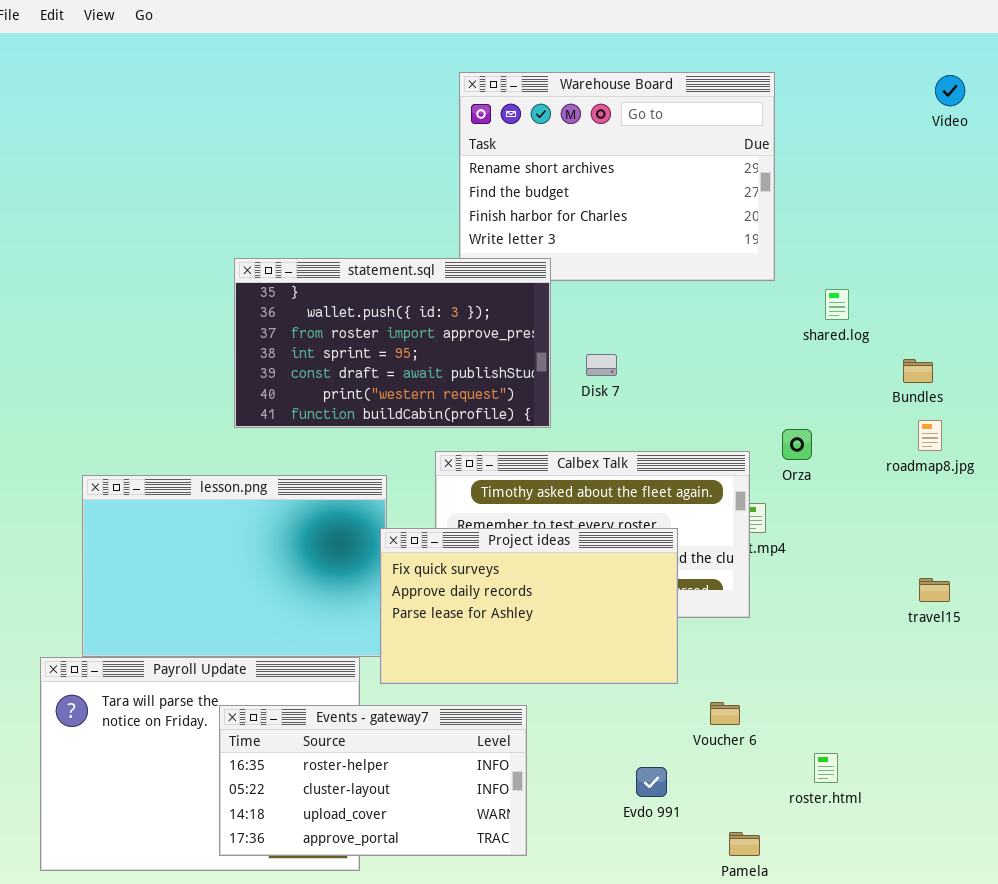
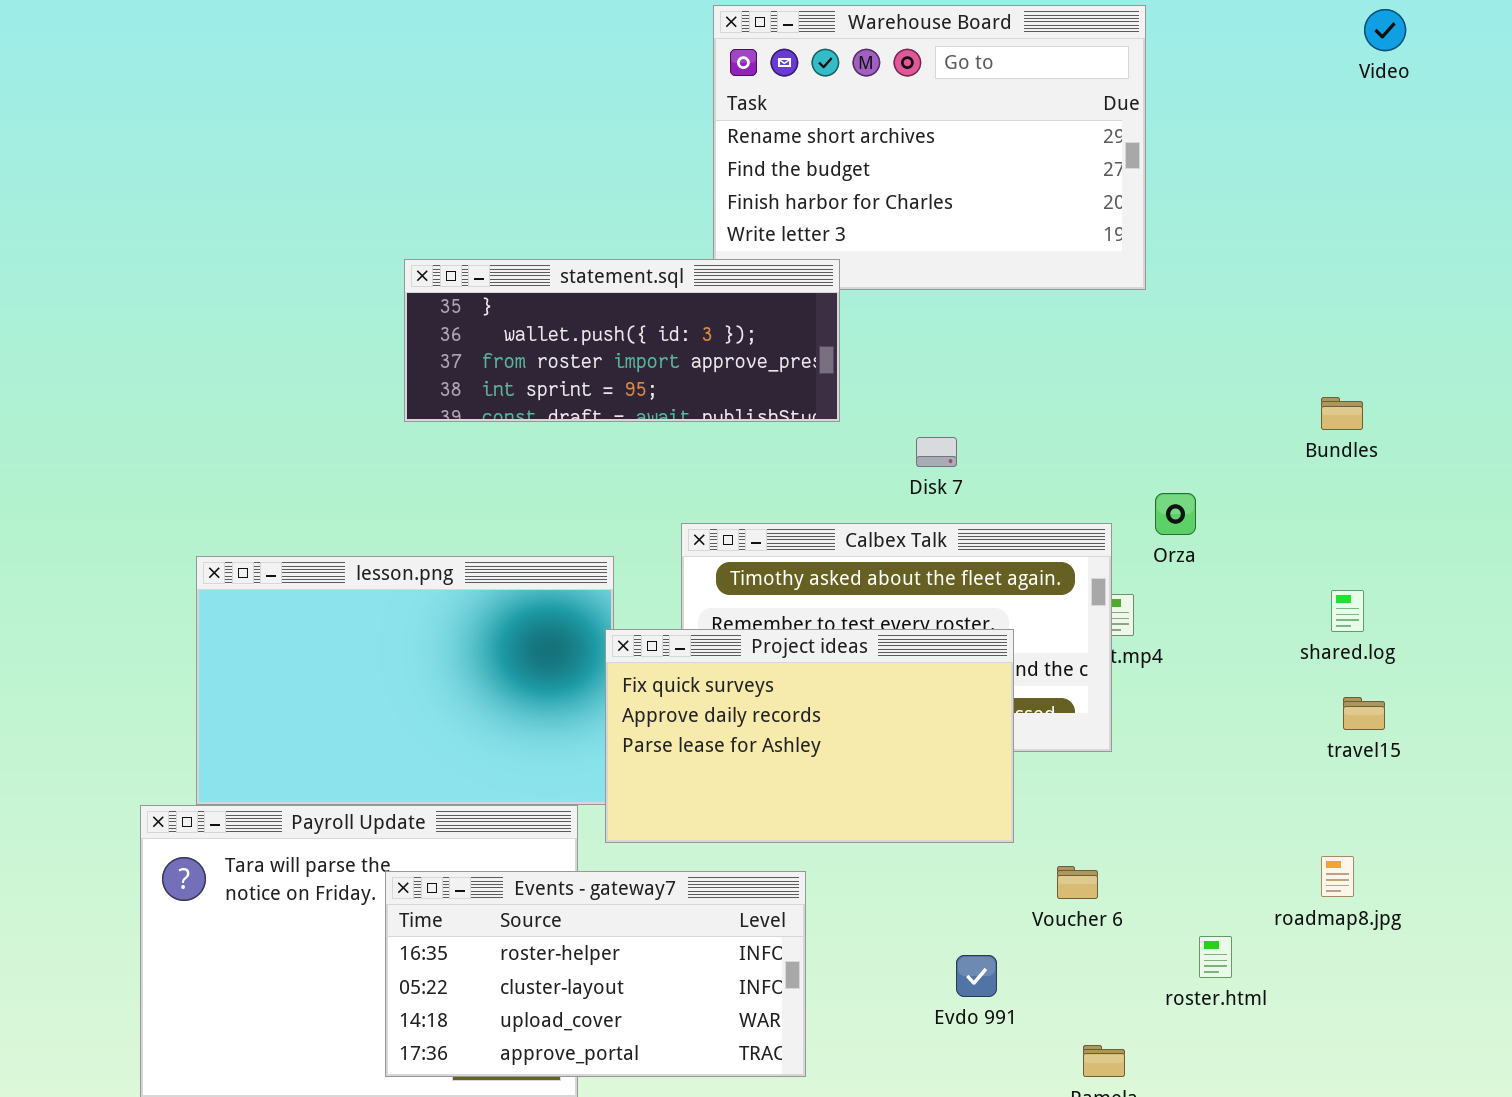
statement.sql: [234,258,551,428] -> [404,259,840,422], resized
shared.log: [825,289,849,320] -> [1331,590,1364,632], moved
Disk 7: [586,354,617,376] -> [916,437,957,467], moved
roadmap8.jpg: [918,420,942,451] -> [1321,856,1354,897], moved

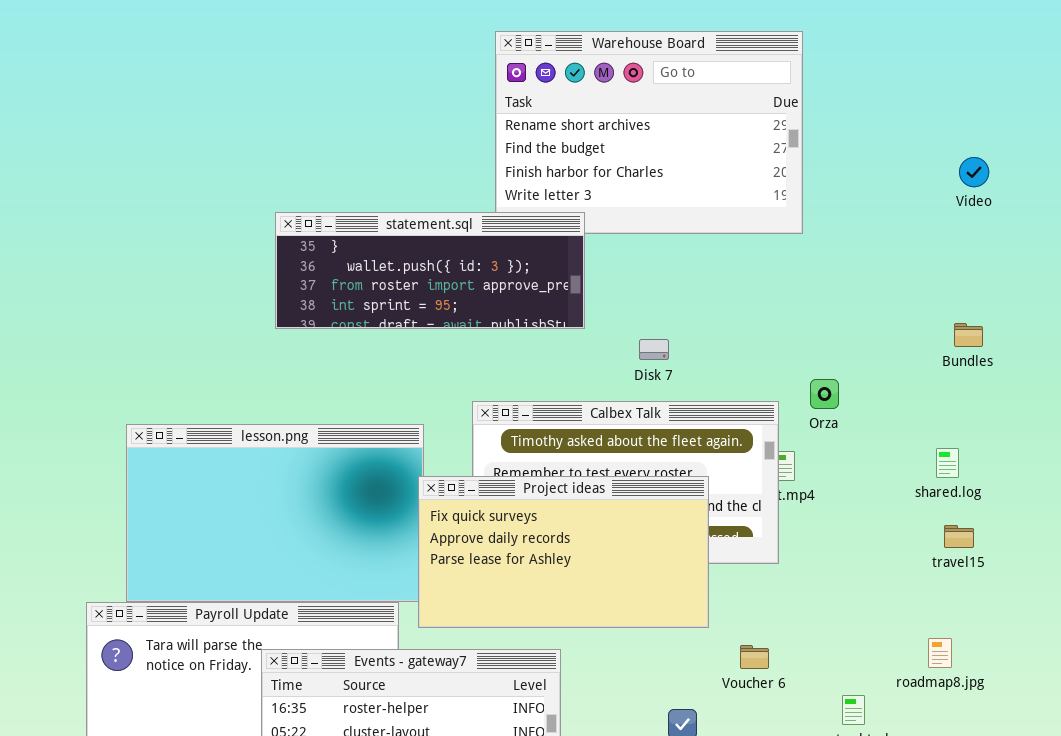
Video: [1364,9,1406,51] -> [959,157,989,187], moved
Bundles: [1321,397,1363,430] -> [954,323,983,347], moved

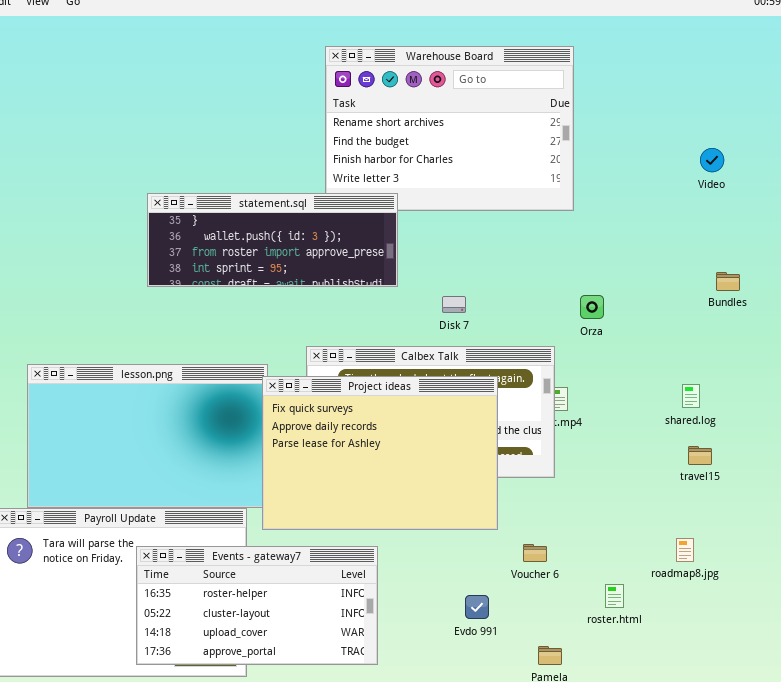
Bundles: [954,323,983,347] -> [716,272,740,291], moved
Orza: [810,379,839,409] -> [580,295,604,319], moved
Project ideas: [418,476,709,628] -> [262,376,498,530], resized

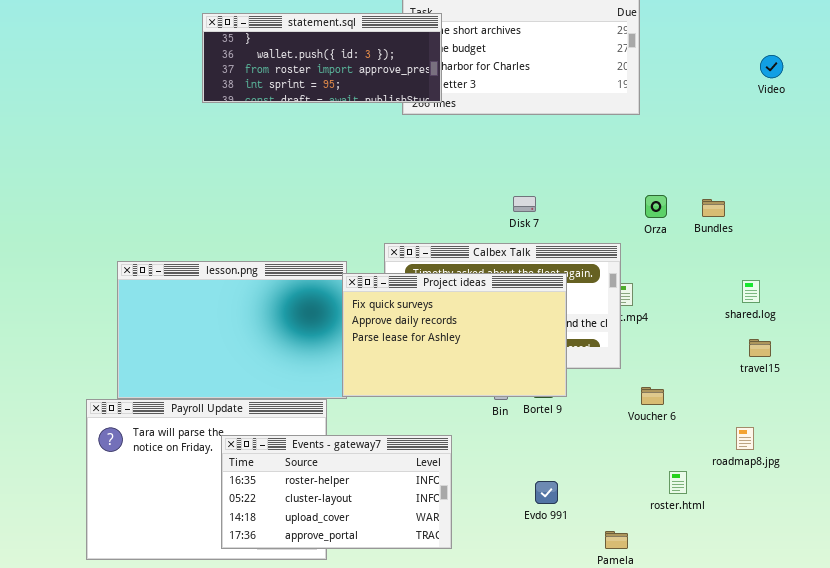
statement.sql: [147,193,398,287] -> [202,13,442,103], moved
Bundles: [716,272,740,291] -> [702,199,725,217], moved
Project ideas: [262,376,498,530] -> [342,273,567,397], resized
Voucher 6: [523,544,547,562] -> [641,387,664,405], moved

